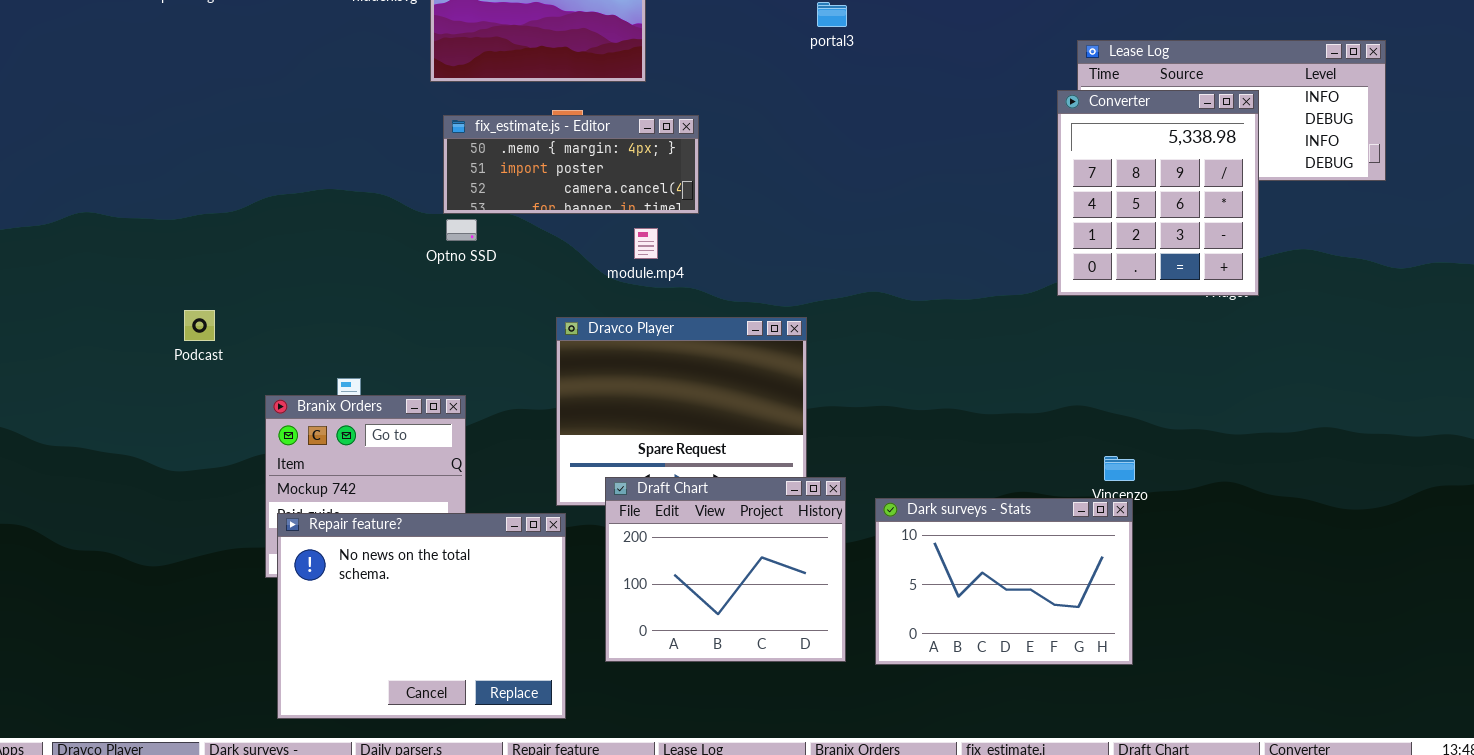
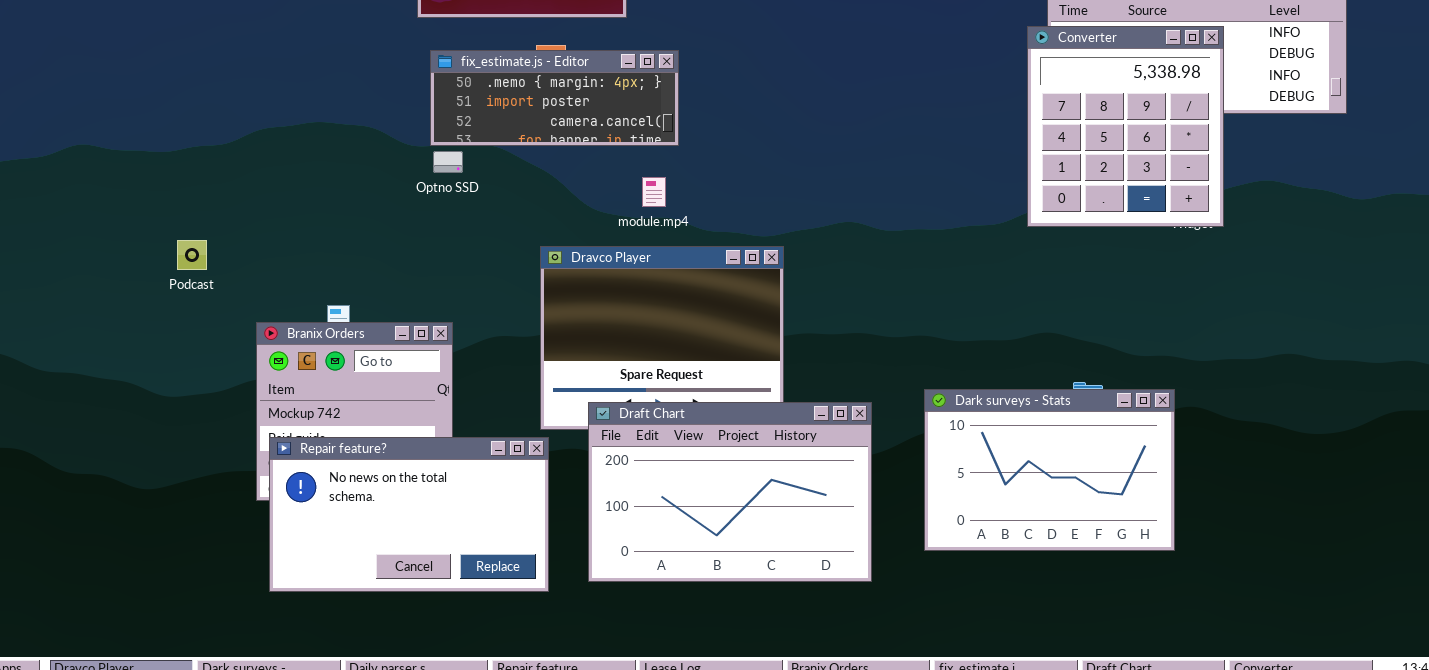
module.mp4: [634,228,658,259] -> [642,177,666,207], moved
Draft Chart: [605,477,846,662] -> [588,402,872,582], resized
Dark surveys - Stats: [875,498,1133,665] -> [924,389,1175,551], moved
Repair feature?: [277,513,566,719] -> [269,437,549,592], resized

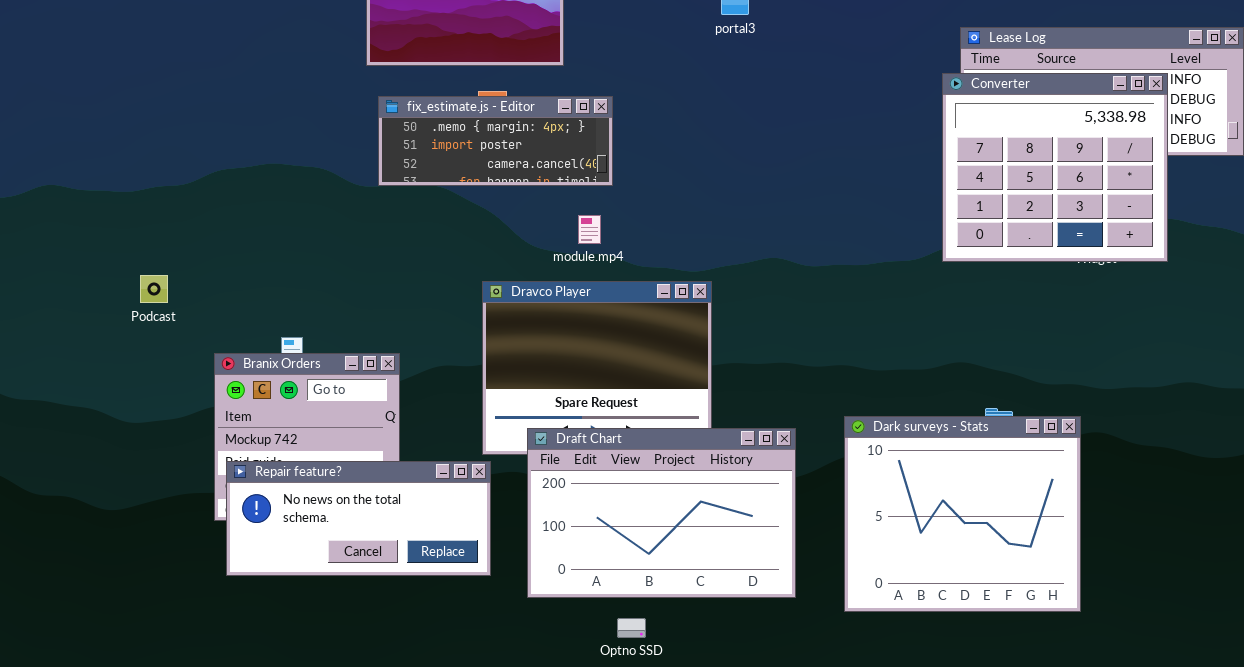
Converter: [1027,26,1224,227] -> [942,73,1168,262], resized
Optno SSD: [433,151,463,173] -> [617,618,646,638], moved
Dark surveys - Stats: [924,389,1175,551] -> [844,416,1081,612], resized
Repair feature?: [269,437,549,592] -> [226,461,491,576], resized

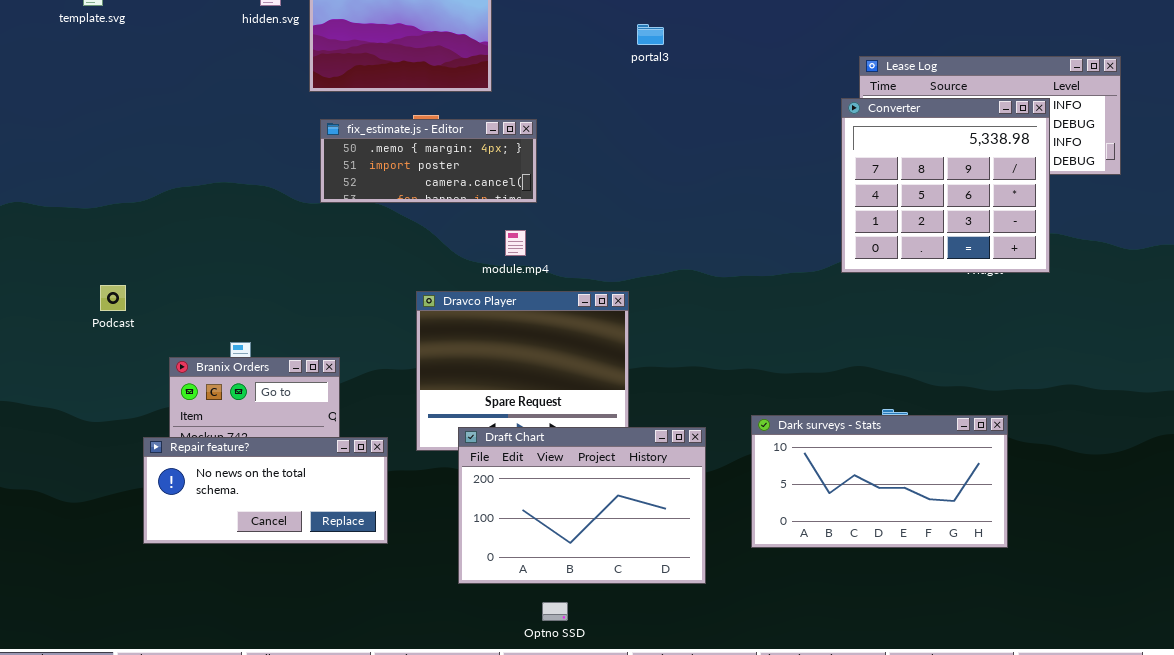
Dark surveys - Stats: [844,416,1081,612] -> [751,415,1008,548], resized
Repair feature?: [226,461,491,576] -> [143,437,388,544], moved

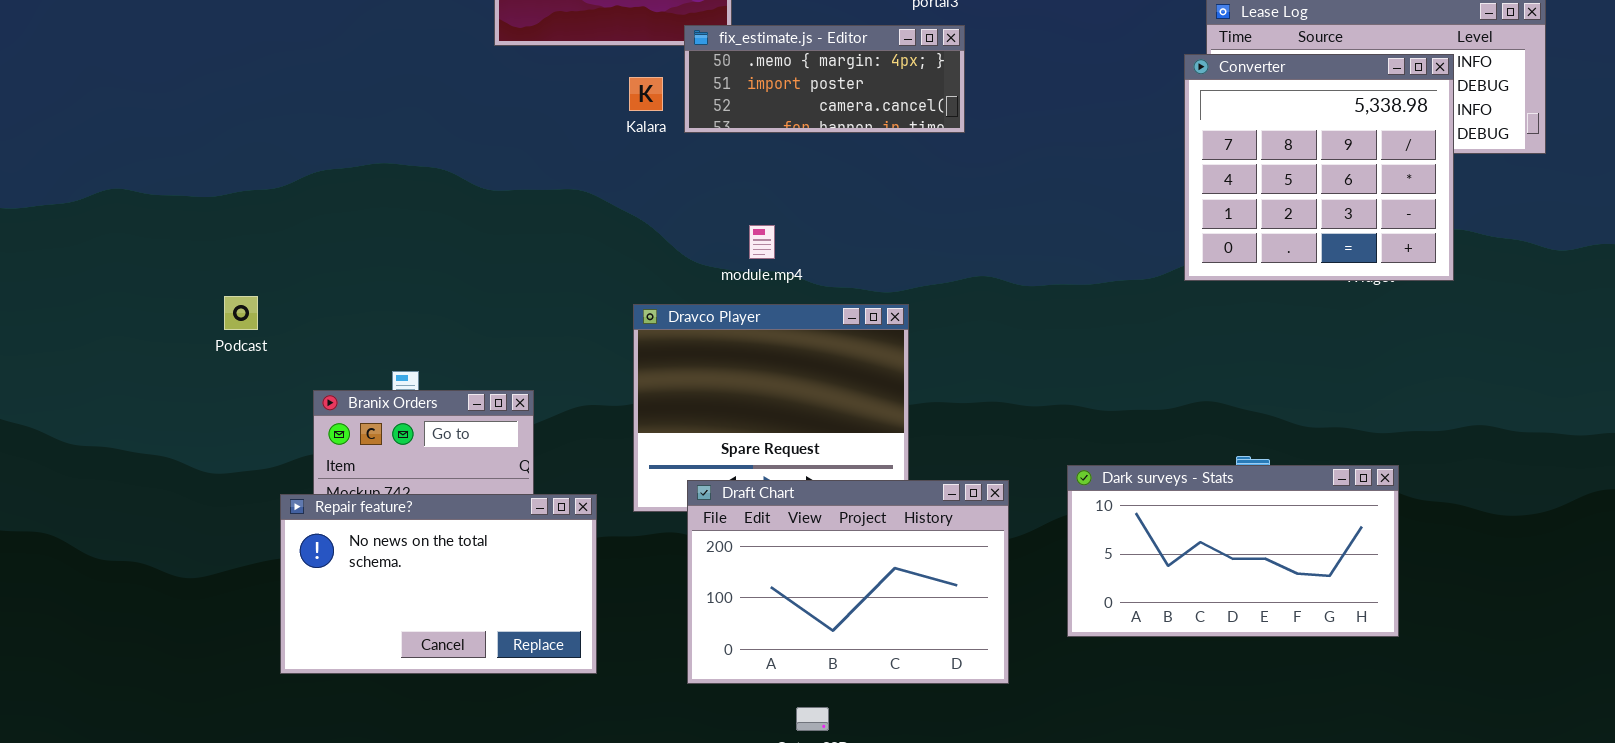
fix_estimate.js - Editor: [320,119,537,203] -> [684,25,965,133], moved
Repair feature?: [143,437,388,544] -> [280,494,597,674], resized

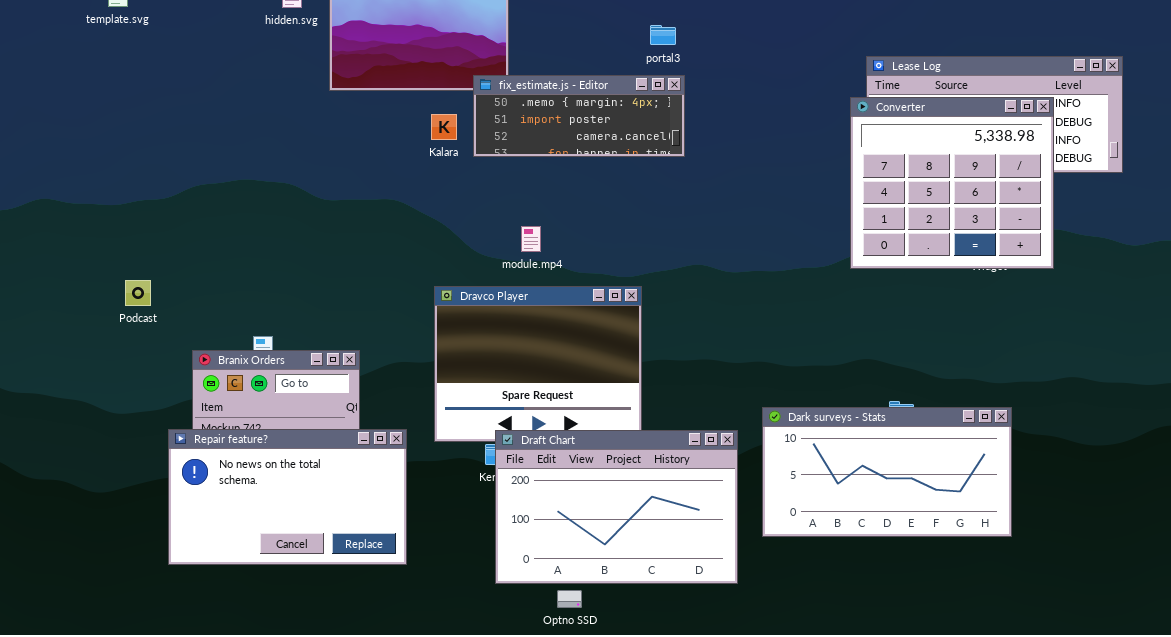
Draft Chart: [687,480,1009,684] -> [495,430,738,584], moved

